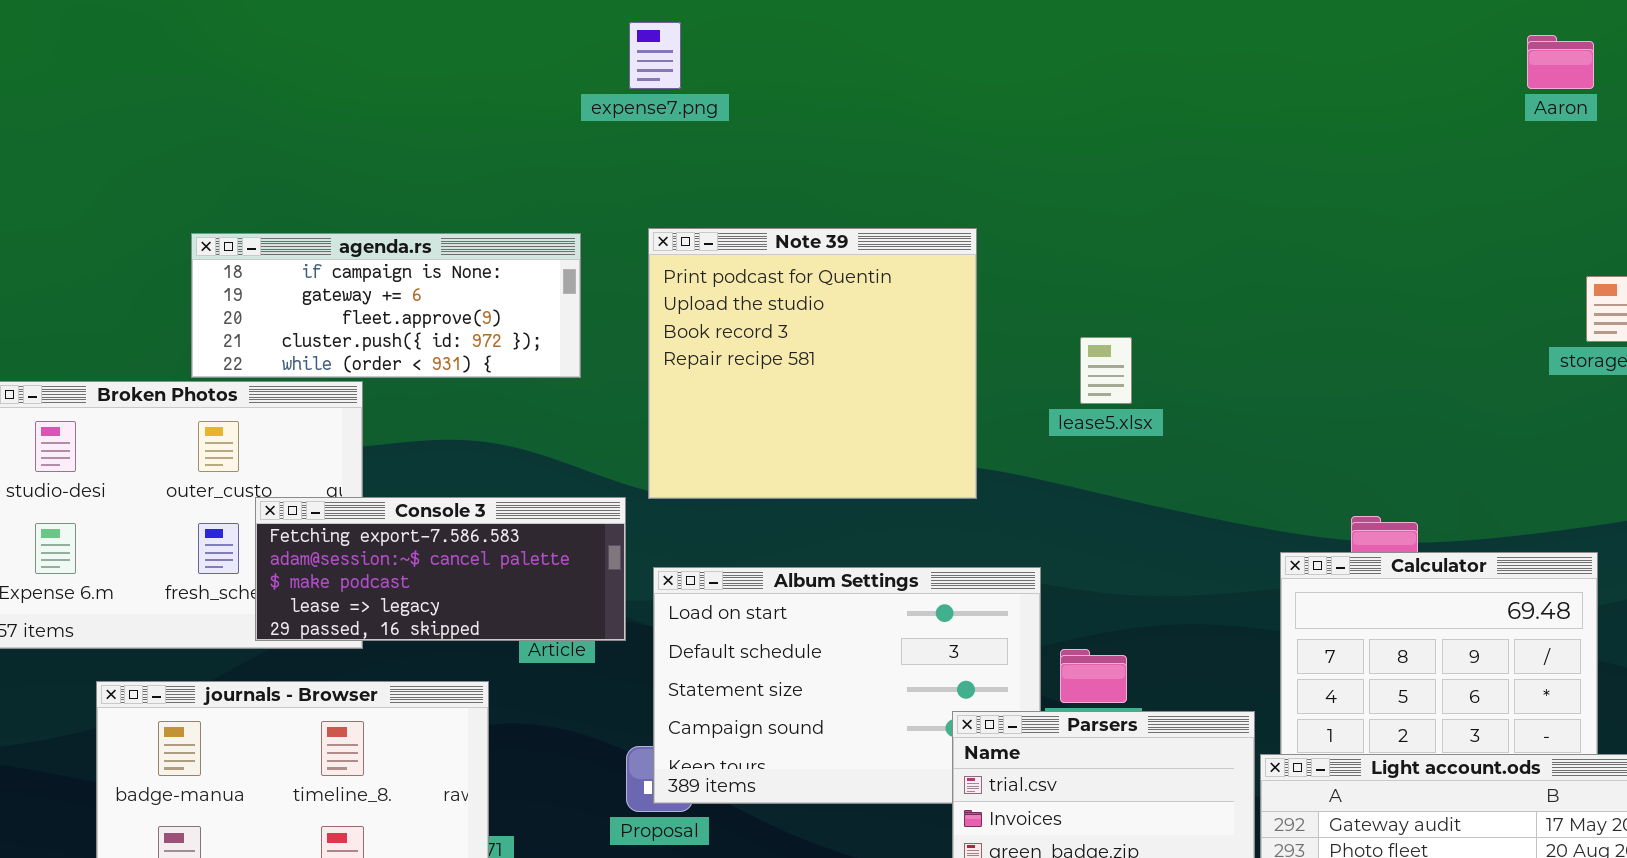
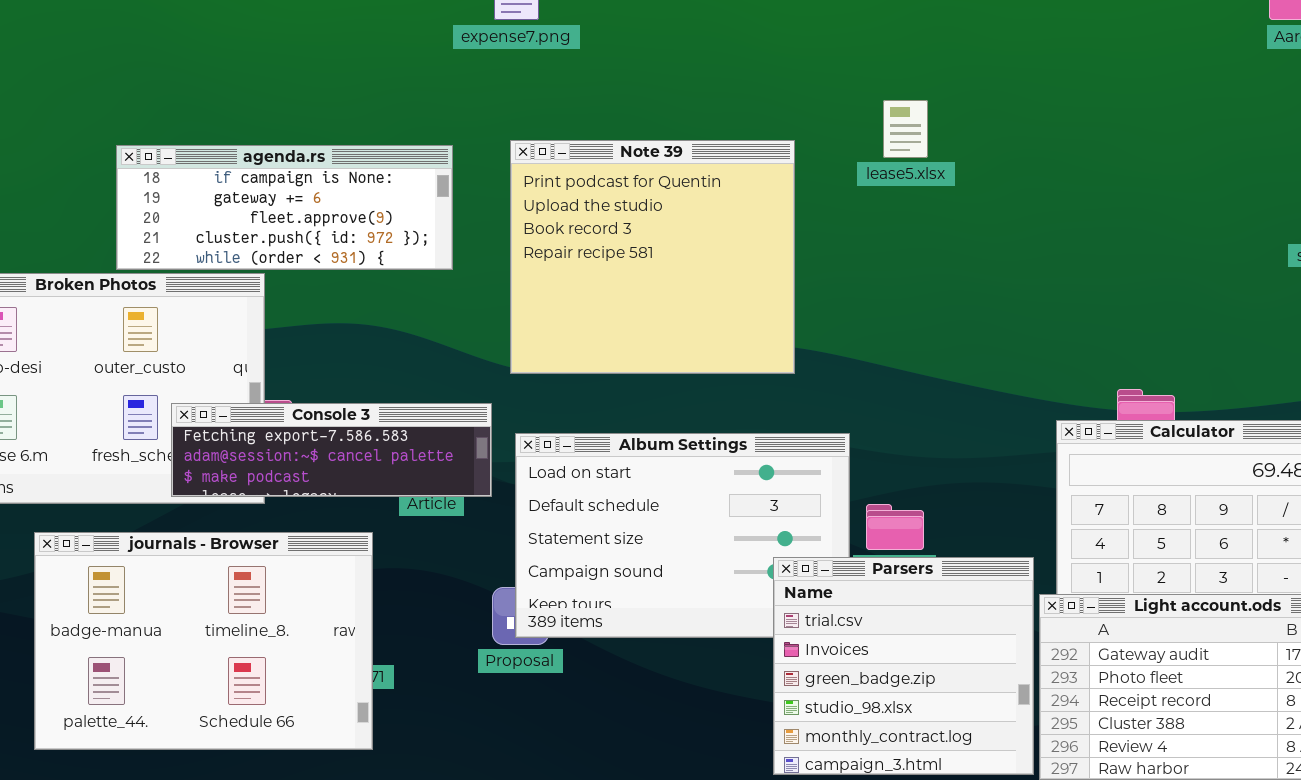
lease5.xlsx: [1080,337,1132,404] -> [883,100,928,158], moved
Console 3: [255,497,626,641] -> [171,403,492,497], resized

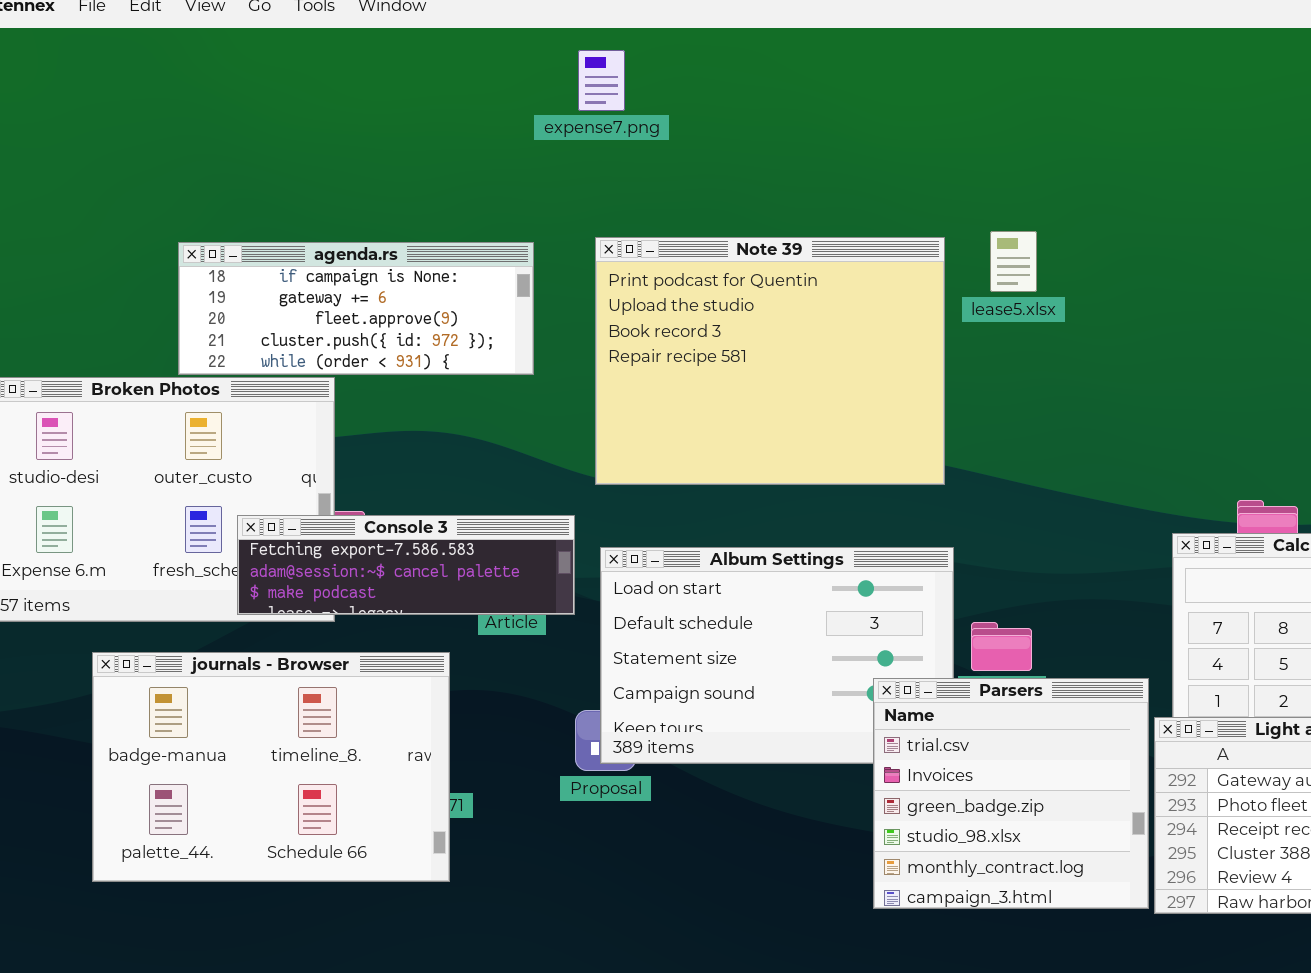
lease5.xlsx: [883,100,928,158] -> [990,231,1037,292], moved
Note 39: [510,140,795,374] -> [595,237,945,485], resized

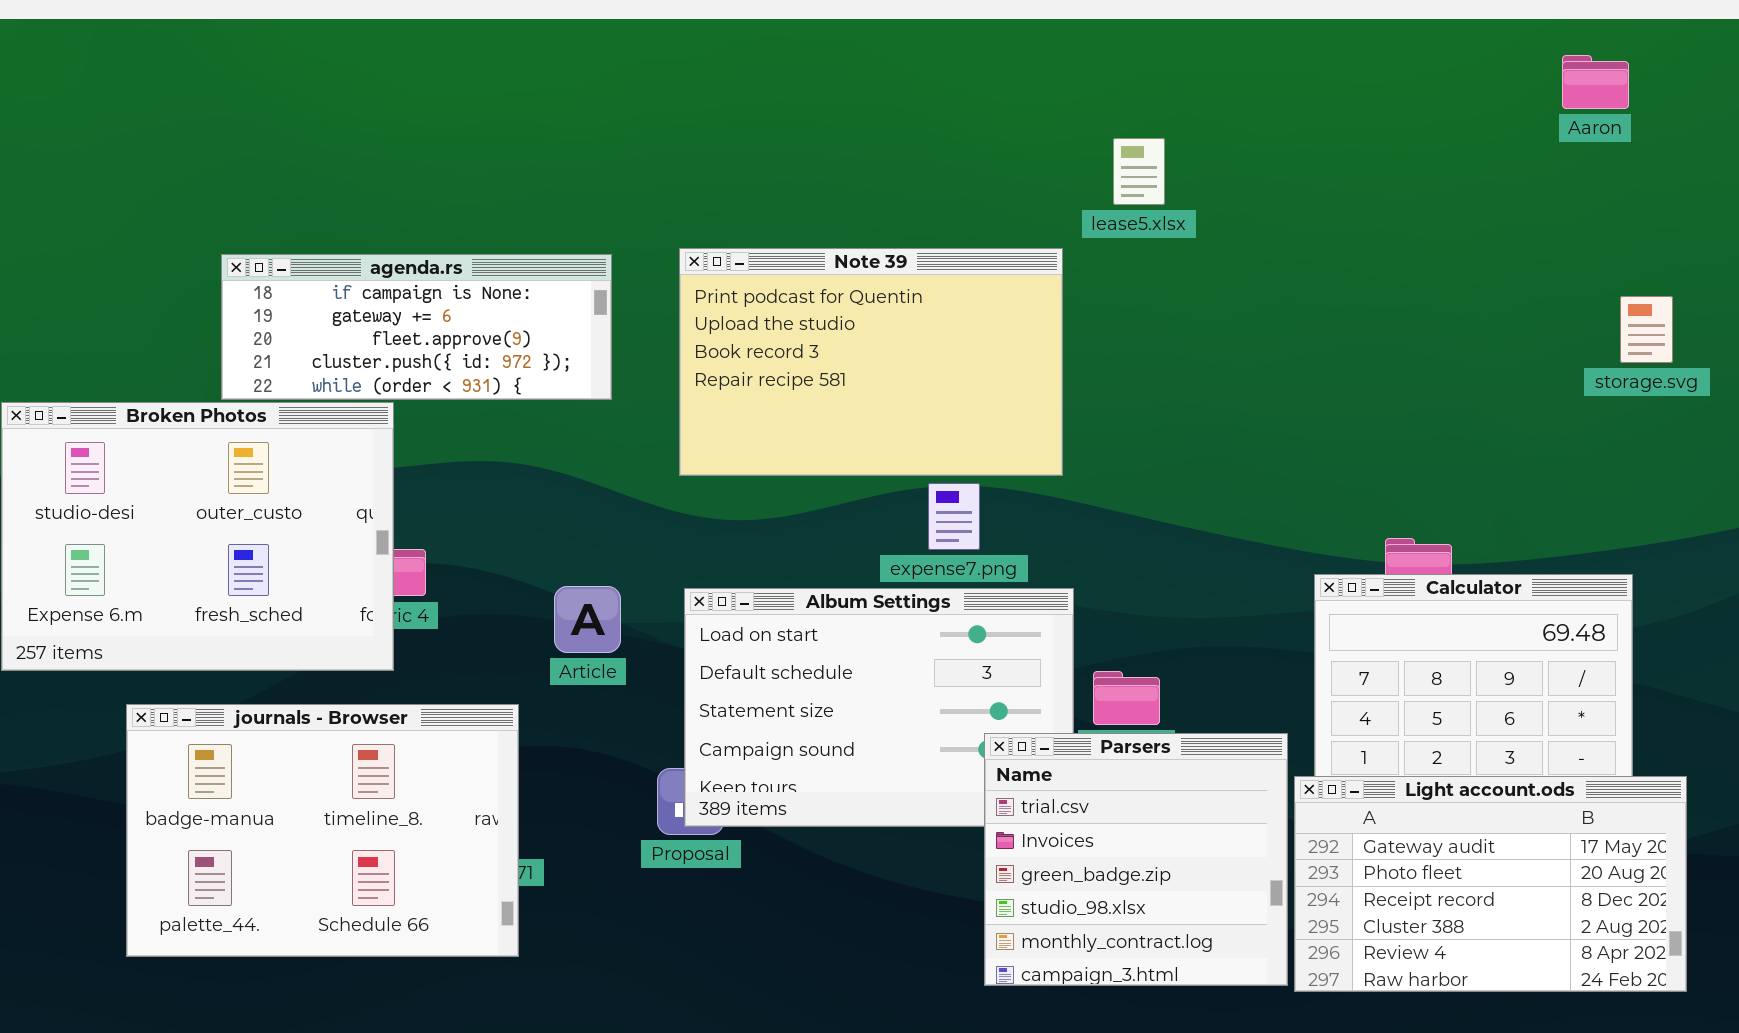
expense7.png: [578,50,625,111] -> [928,483,980,550], moved
lease5.xlsx: [990,231,1037,292] -> [1113,138,1165,205], moved
Note 39: [595,237,945,485] -> [679,248,1063,476], resized
Console 3: [237,515,575,615] -> none, closed

